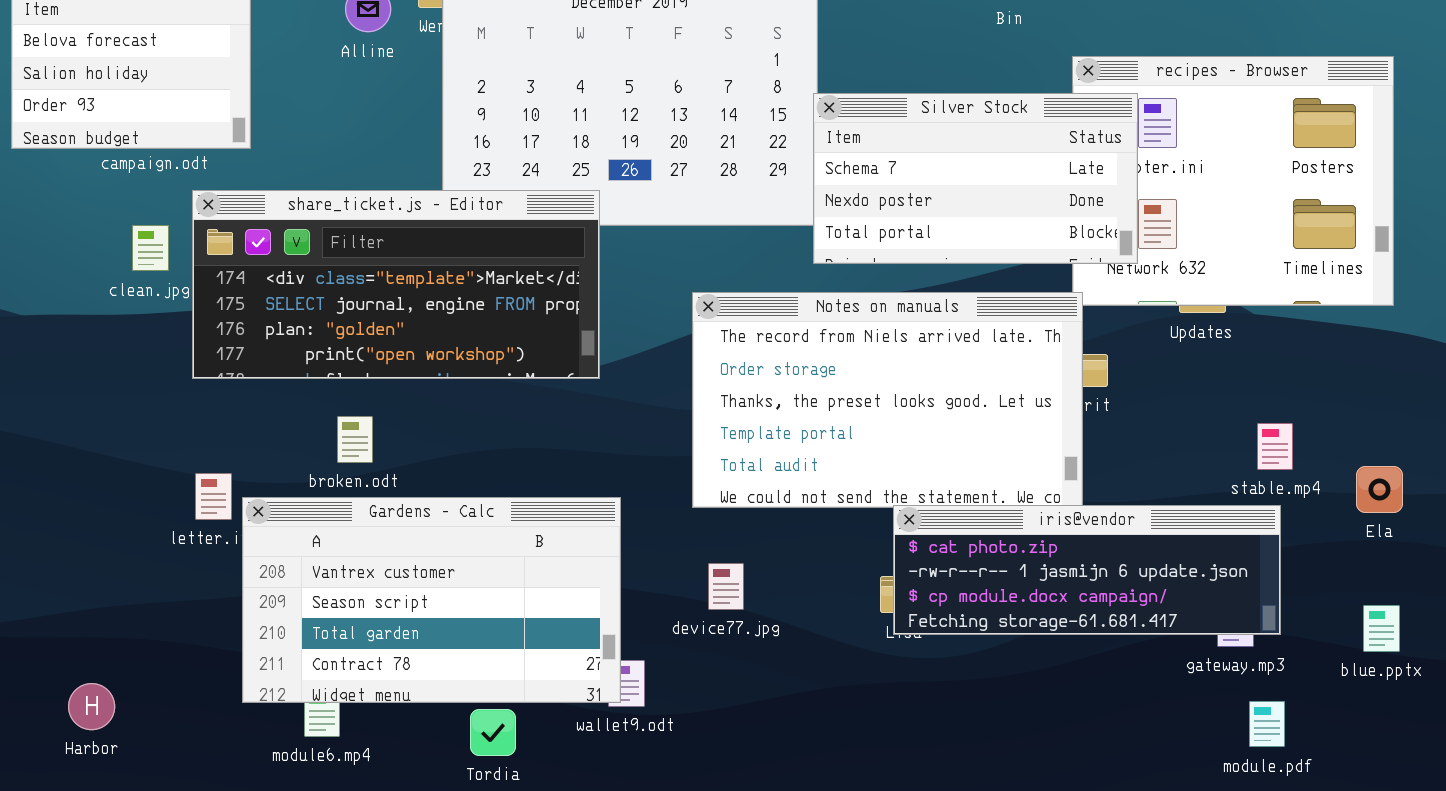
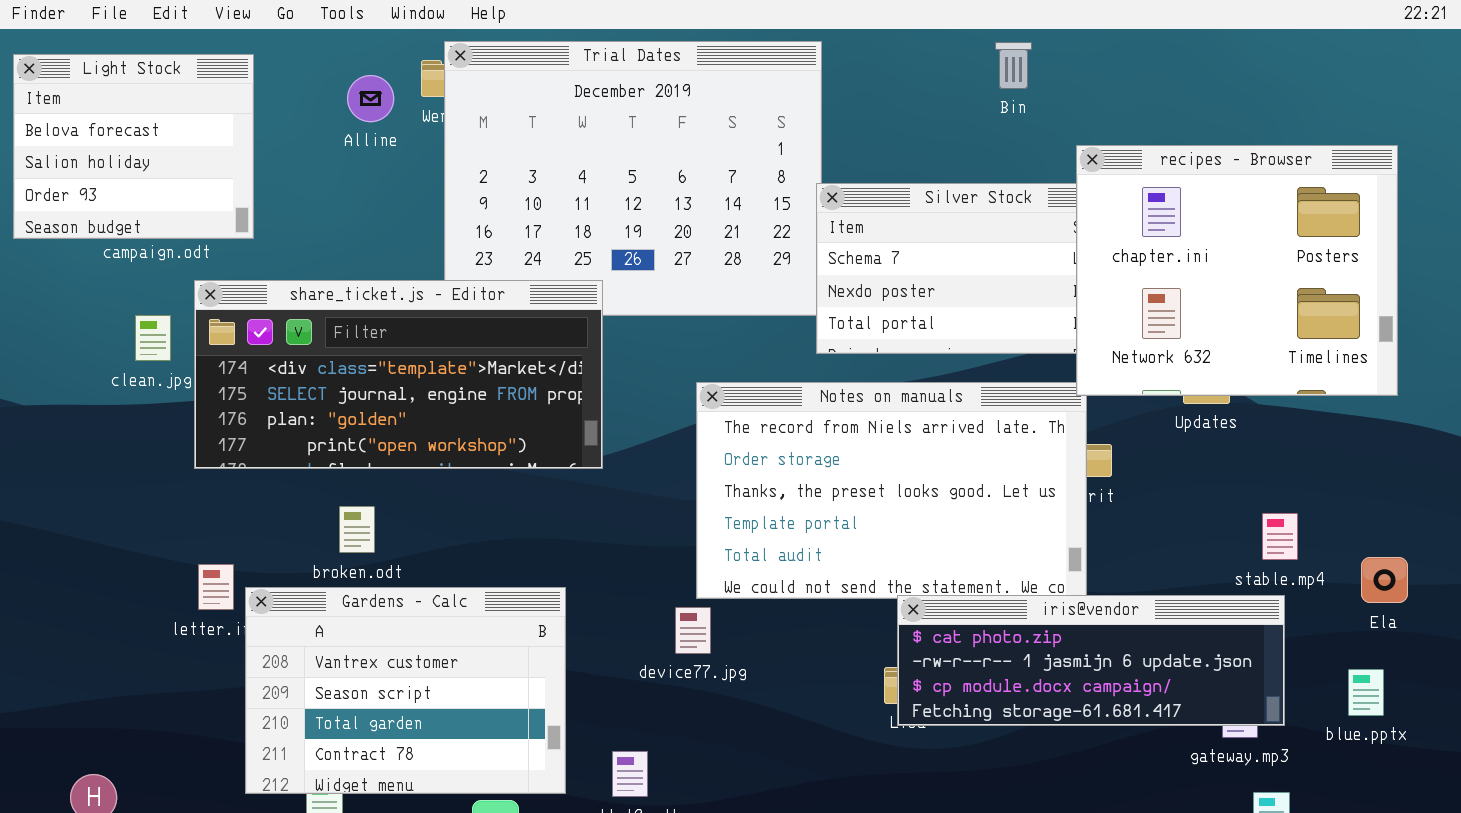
recipes - Browser: [1072,56,1394,306] -> [1076,145,1398,396], raised
Gardens - Calc: [242,497,621,703] -> [245,587,566,794], resized
device77.jpg: [708,563,744,610] -> [675,607,711,654], moved
blue.pptx: [1363,605,1400,652] -> [1348,669,1384,716], moved

